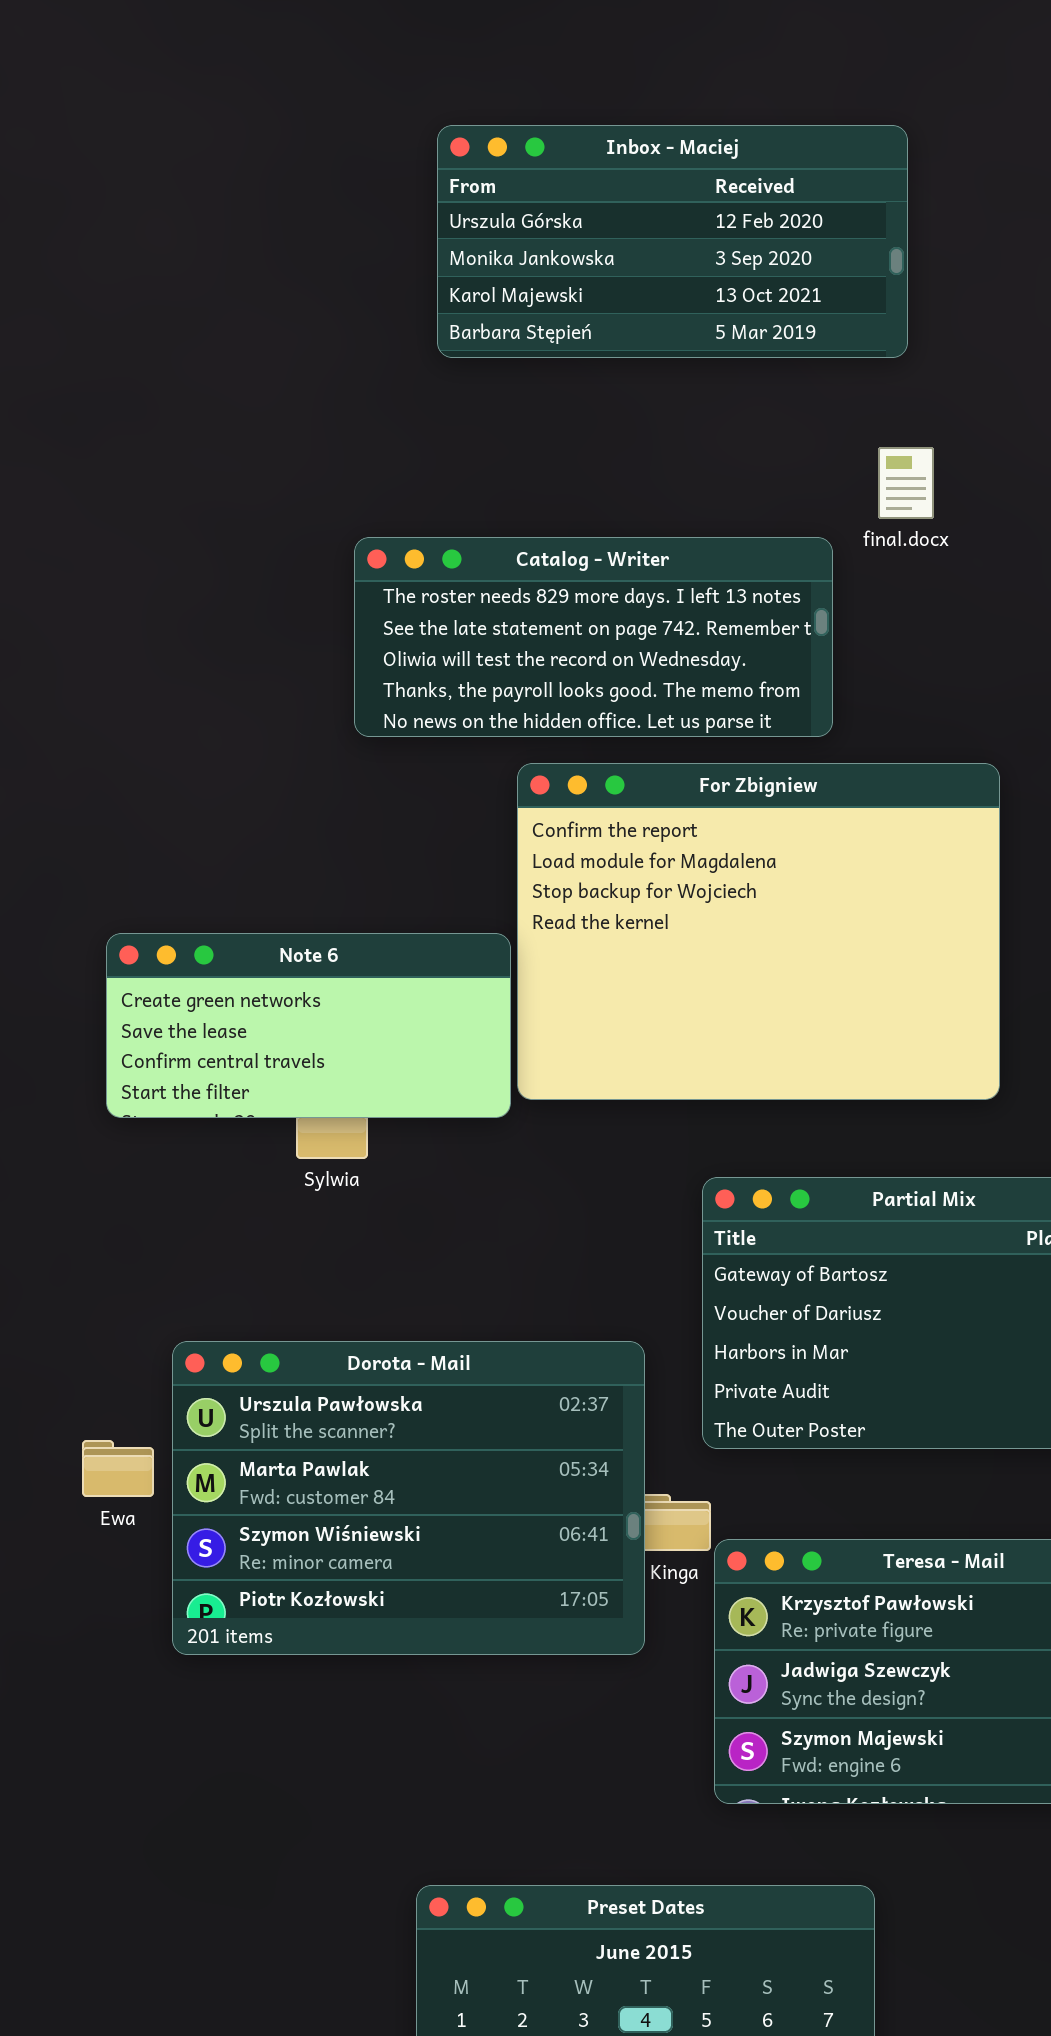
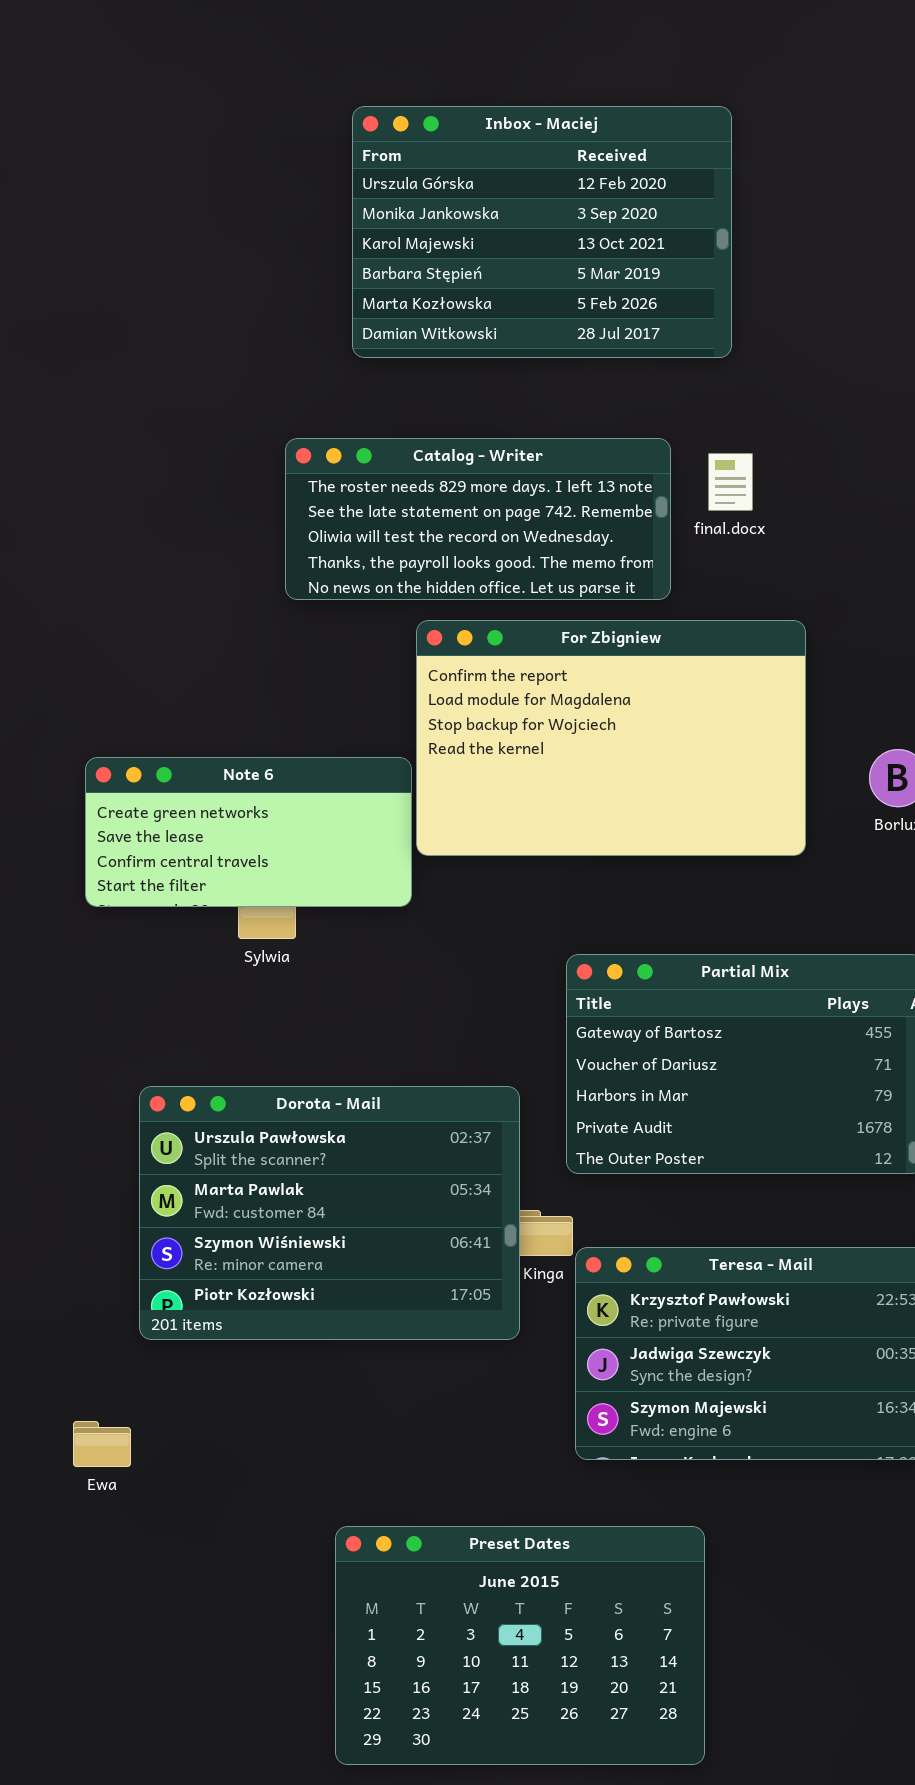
Inbox - Maciej: [437,125,908,358] -> [352,106,732,358], resized
final.docx: [878,447,934,519] -> [708,453,753,511], moved
For Zbigniew: [517,763,1000,1100] -> [416,620,806,856], resized
Ewa: [82,1440,154,1497] -> [73,1421,131,1467], moved

